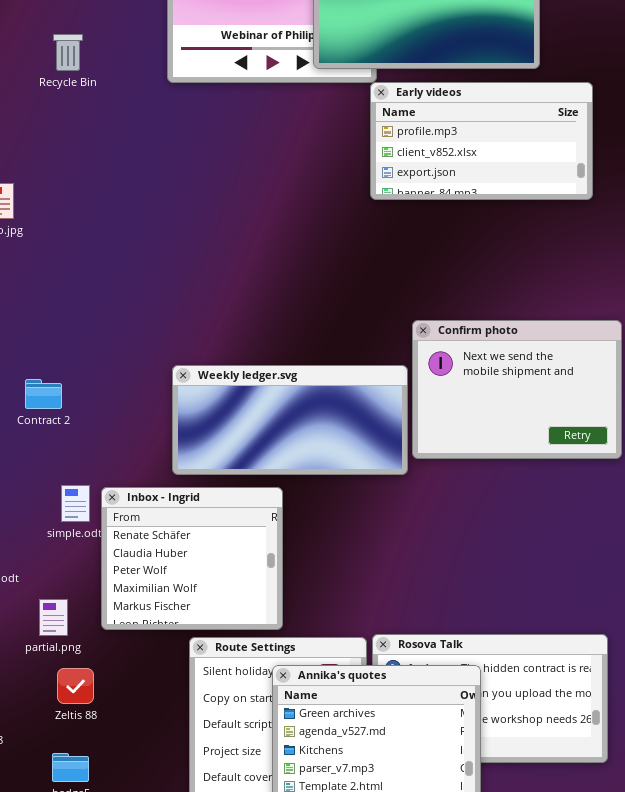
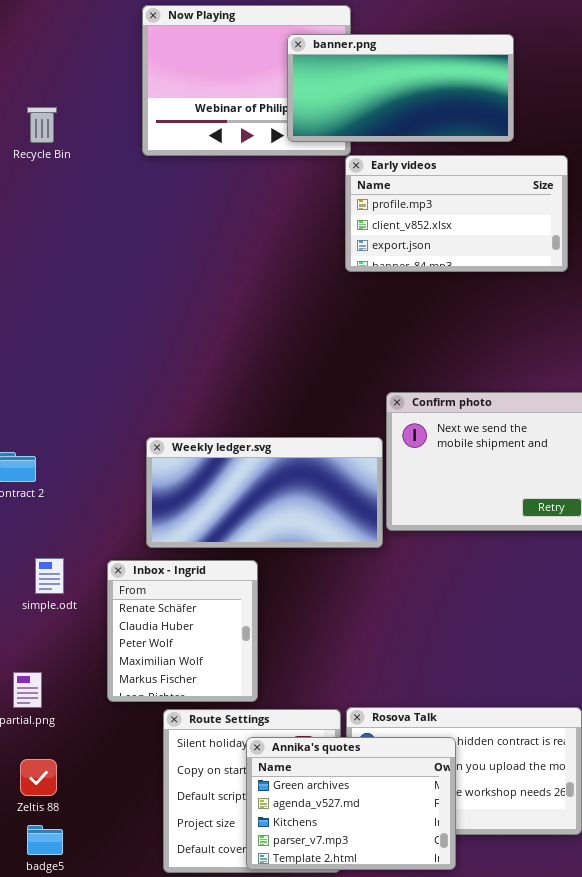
Inbox - Ingrid: [101,487,283,630] -> [107,560,258,702], resized
Zeltis 88: [57,668,94,704] -> [20,759,57,796], moved

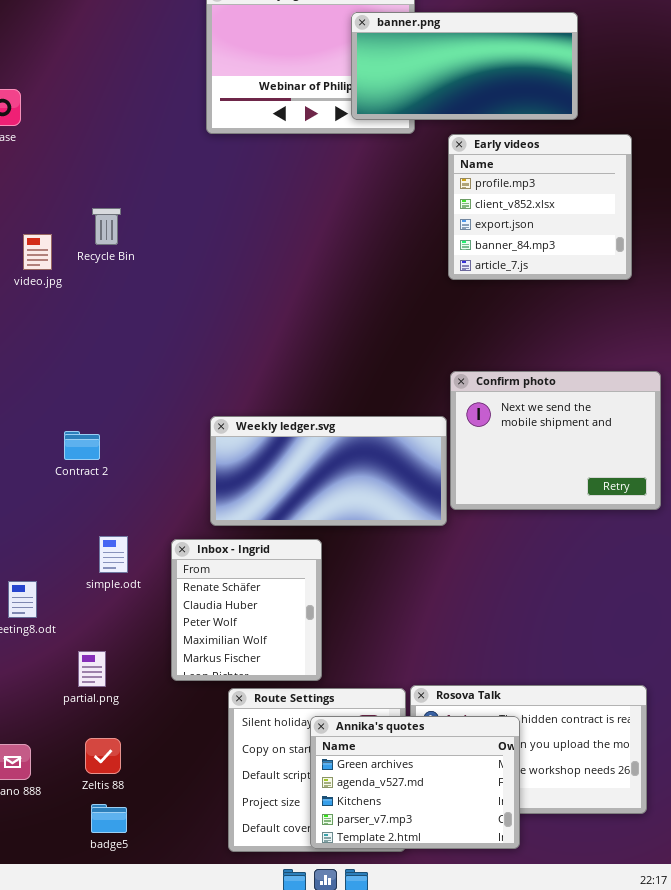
Recycle Bin: [27,107,57,143] -> [92,208,121,245], moved
Early videos: [345,155,568,272] -> [448,134,632,280], resized

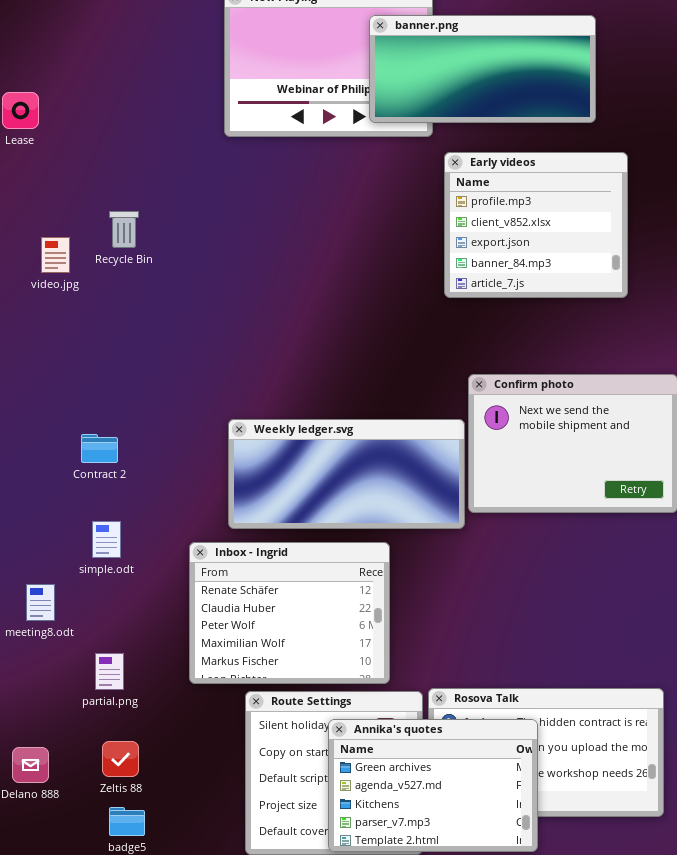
Early videos: [448,134,632,280] -> [444,152,628,298], moved
simple.odt: [99,536,128,573] -> [92,521,121,558], moved
Inbox - Ingrid: [171,539,322,681] -> [189,542,390,684], resized

